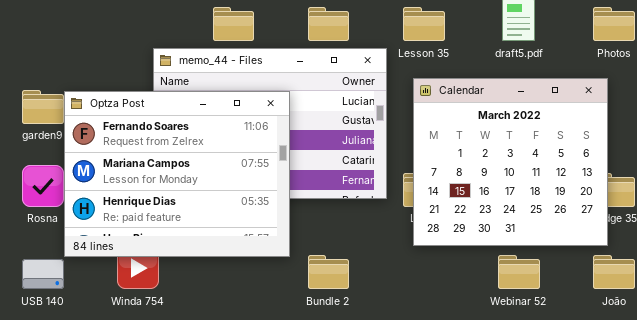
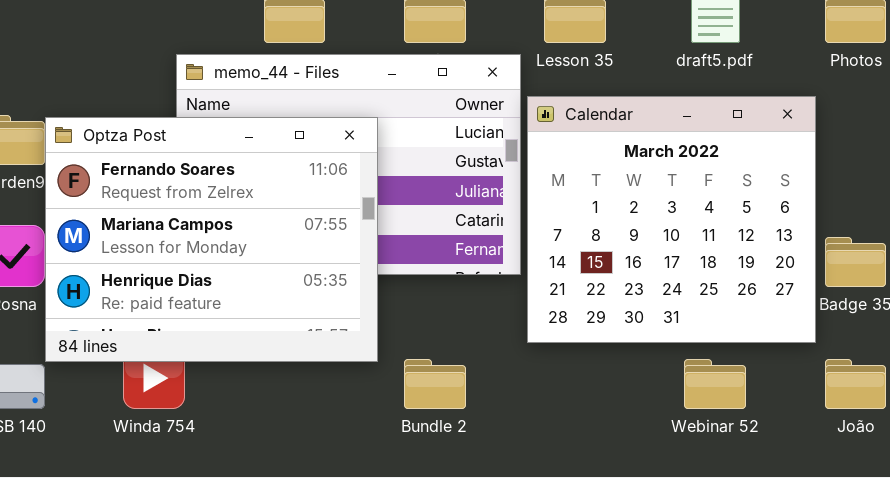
Calendar: [413,78,608,246] -> [527,96,816,343], moved

